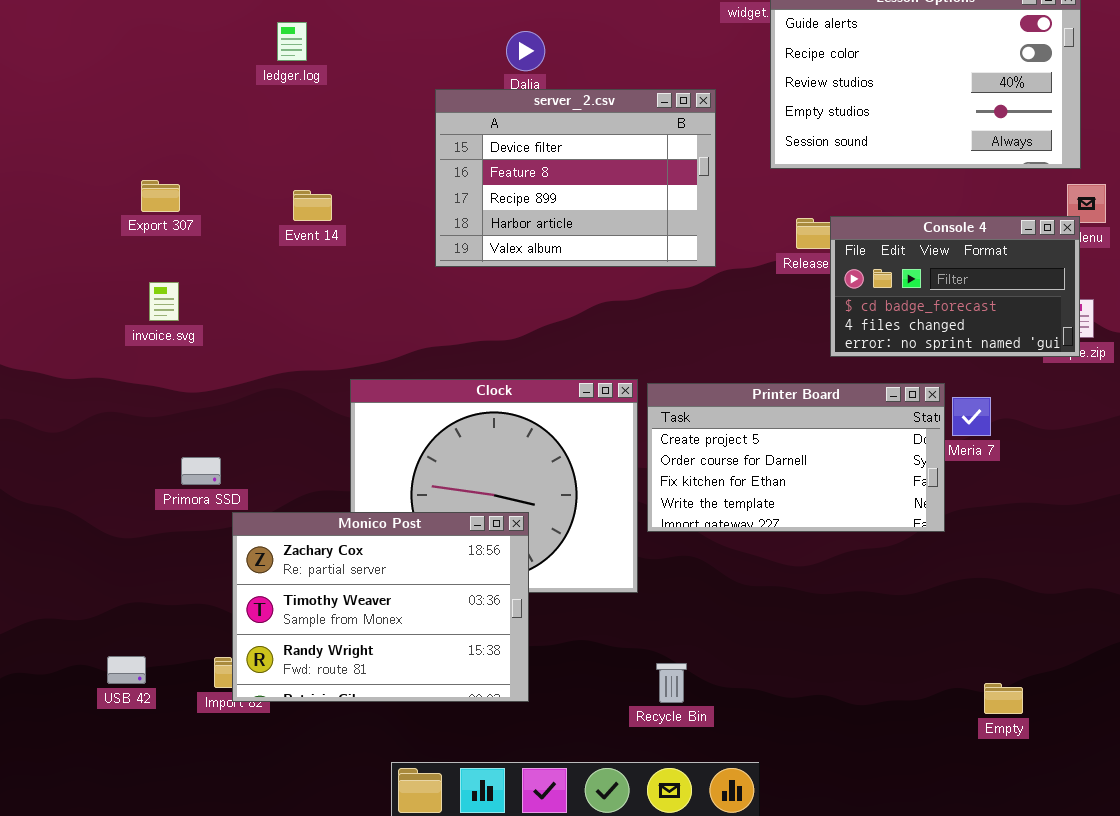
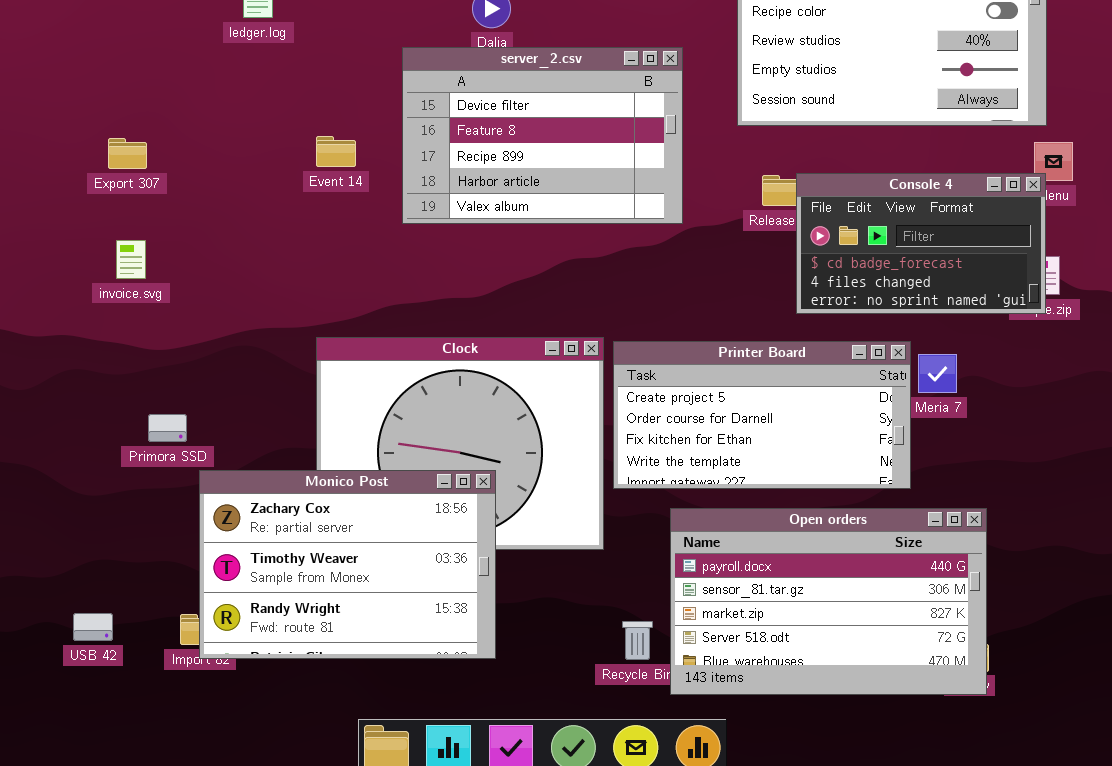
Event 14: [293,190,332,221] -> [316,136,356,167], moved
Open orders: none -> [670,508,987,695], opened

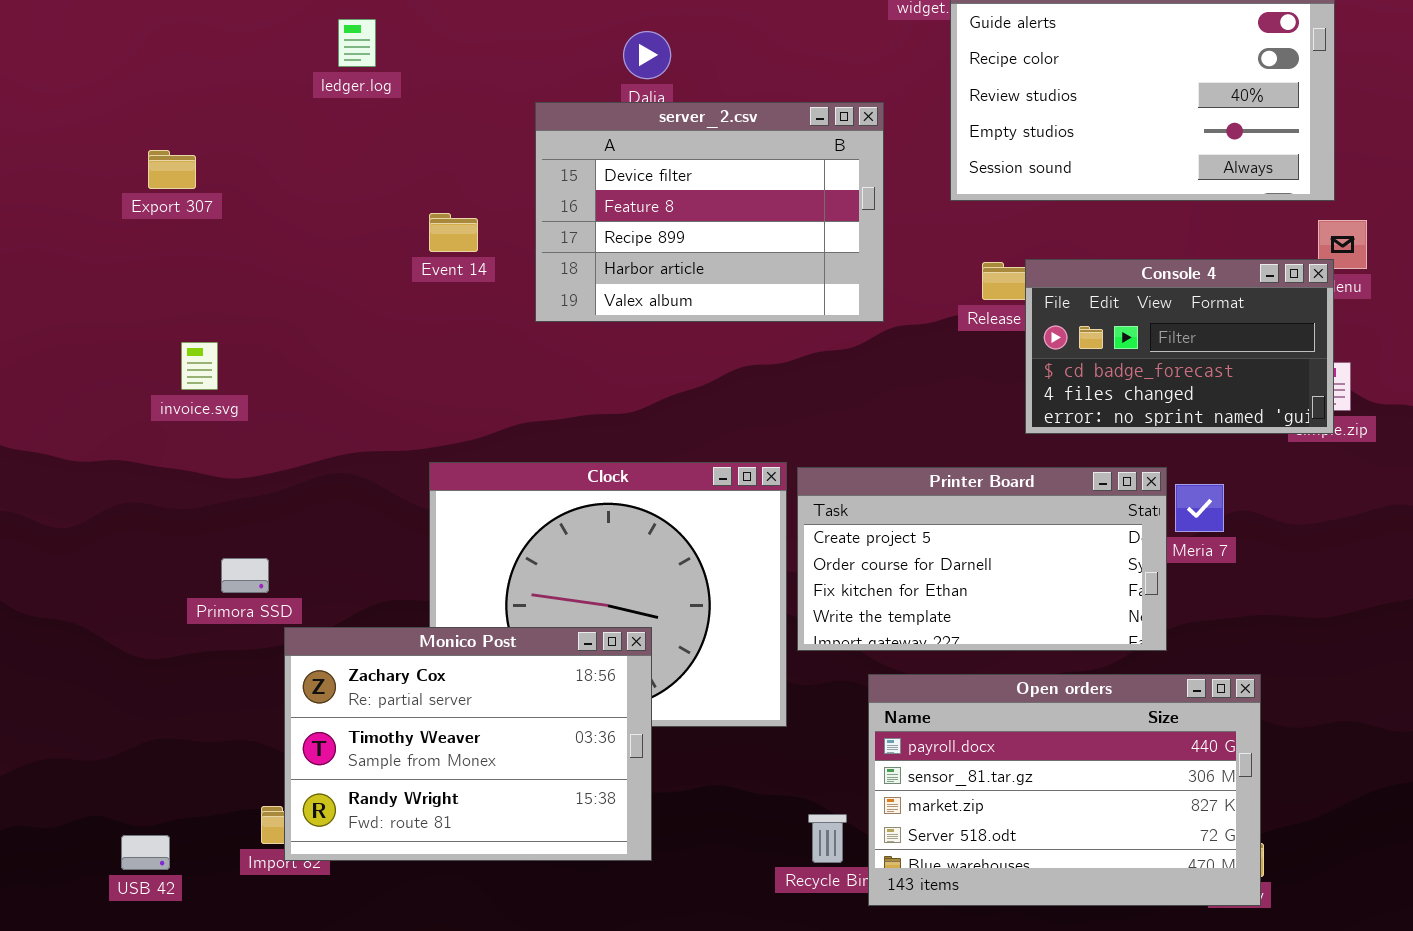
Export 307: [108,138,147,169] -> [148,150,196,189], moved
USB 42: [73,613,113,641] -> [121,835,170,870], moved

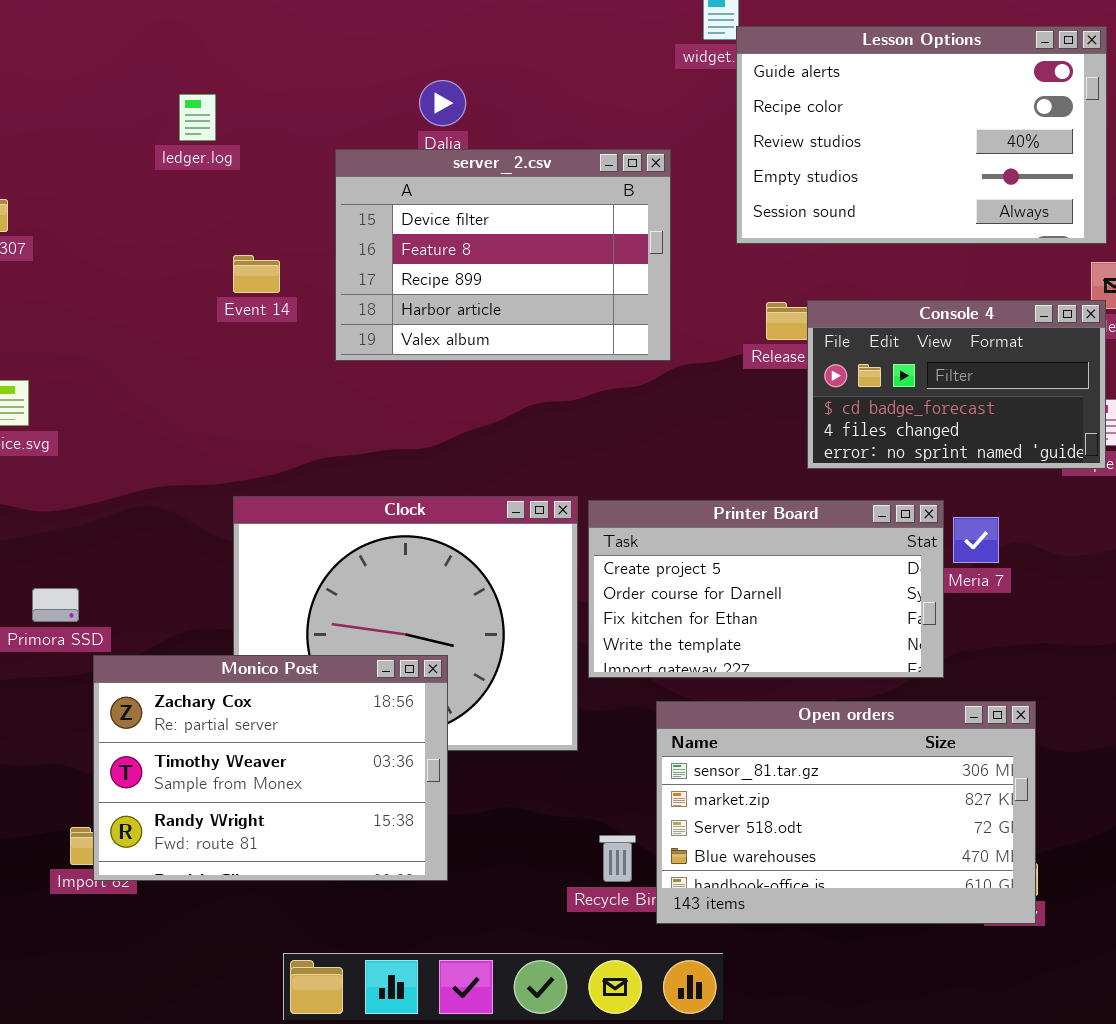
ledger.log: [338,19,376,67] -> [179,94,216,141], moved
Open orders: [868,674,1261,906] -> [656,701,1036,924], scrolled down 1 row

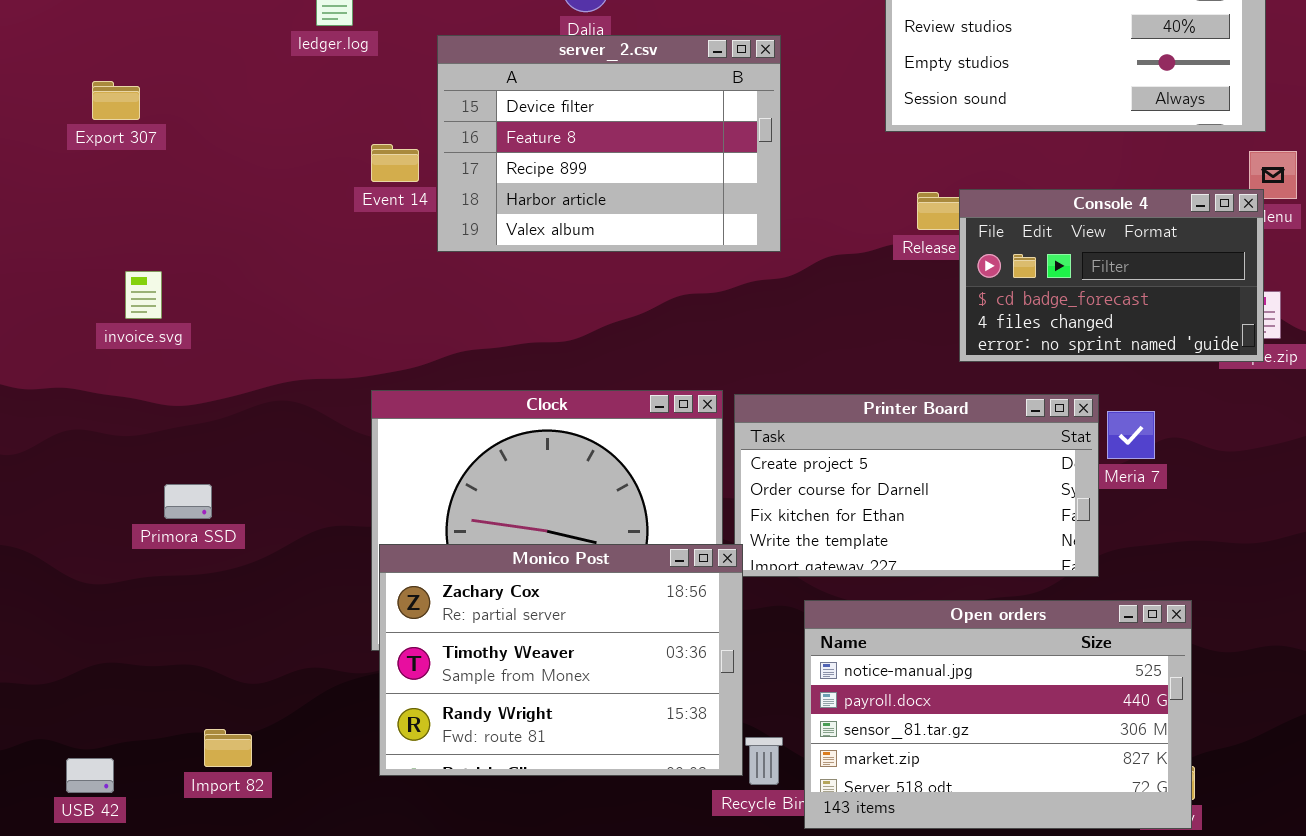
server_2.csv: [335,149,671,361] -> [437,35,781,252], moved
Monico Post: [93,655,448,881] -> [379,544,743,776], moved
Open orders: [656,701,1036,924] -> [804,600,1192,829], scrolled up 2 rows

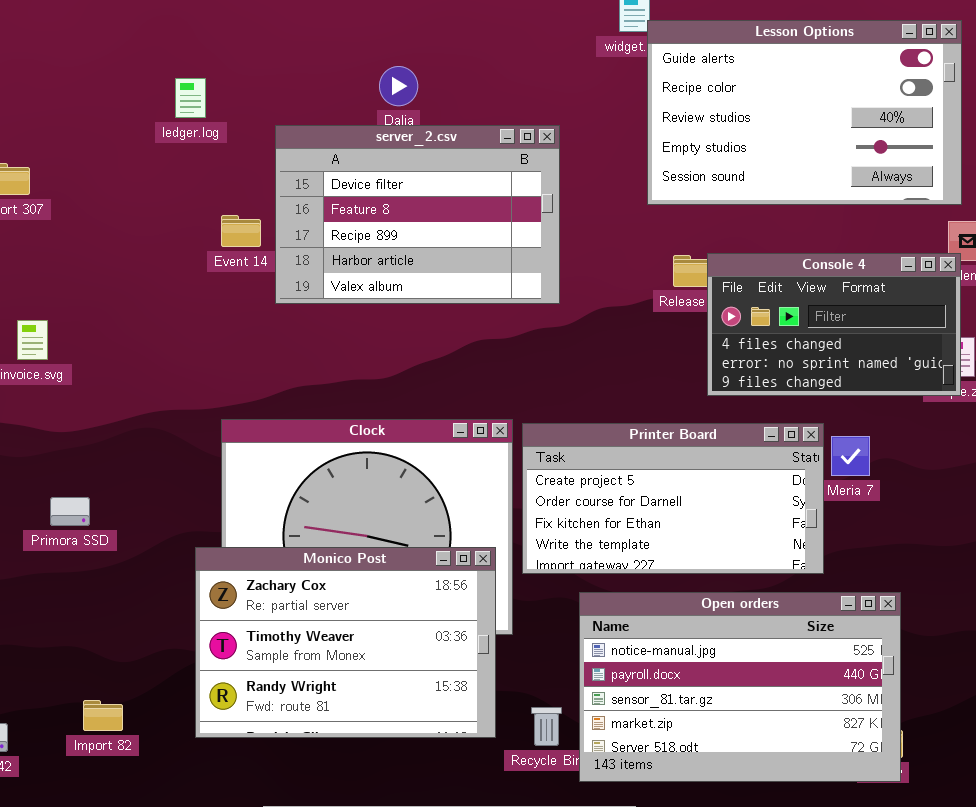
Console 4: [959,189,1264,362] -> [707,253,961,396], scrolled down 1 row
Monico Post: [379,544,743,776] -> [195,547,496,738], moved

